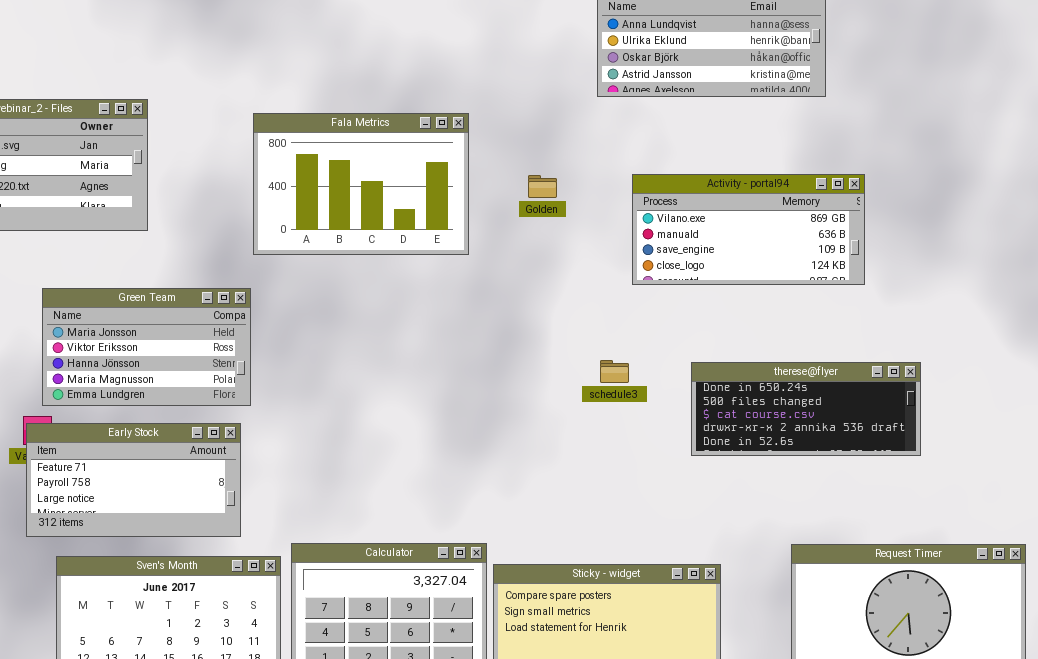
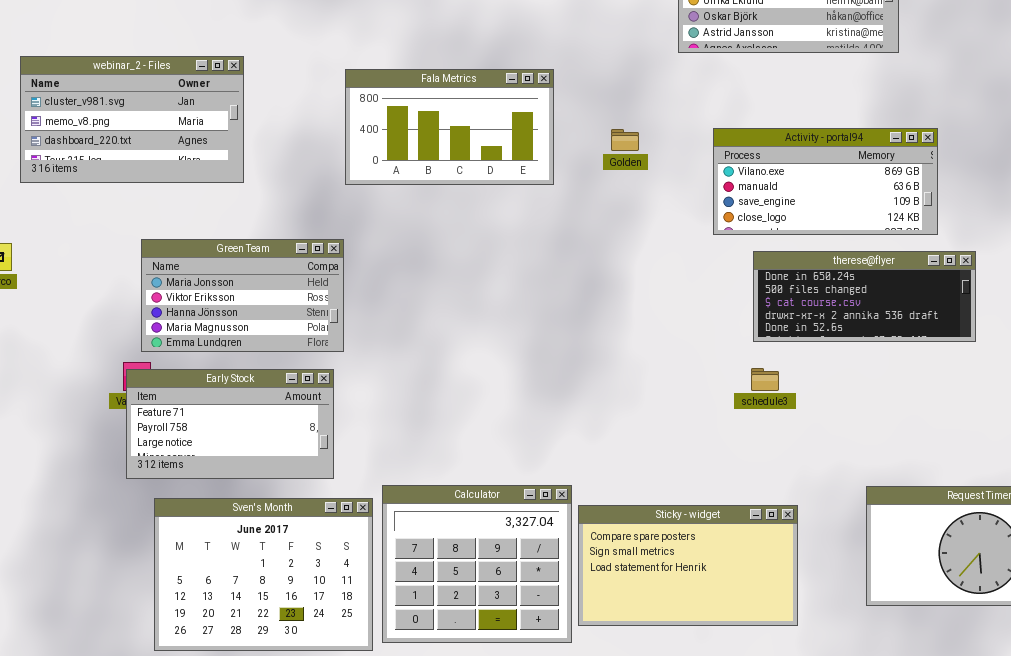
Fala Metrics: [253,113,469,255] -> [345,69,554,185], resized
schedule3: [600,360,629,383] -> [751,368,779,391], moved
therese@flyer: [691,362,921,456] -> [753,251,976,342], moved

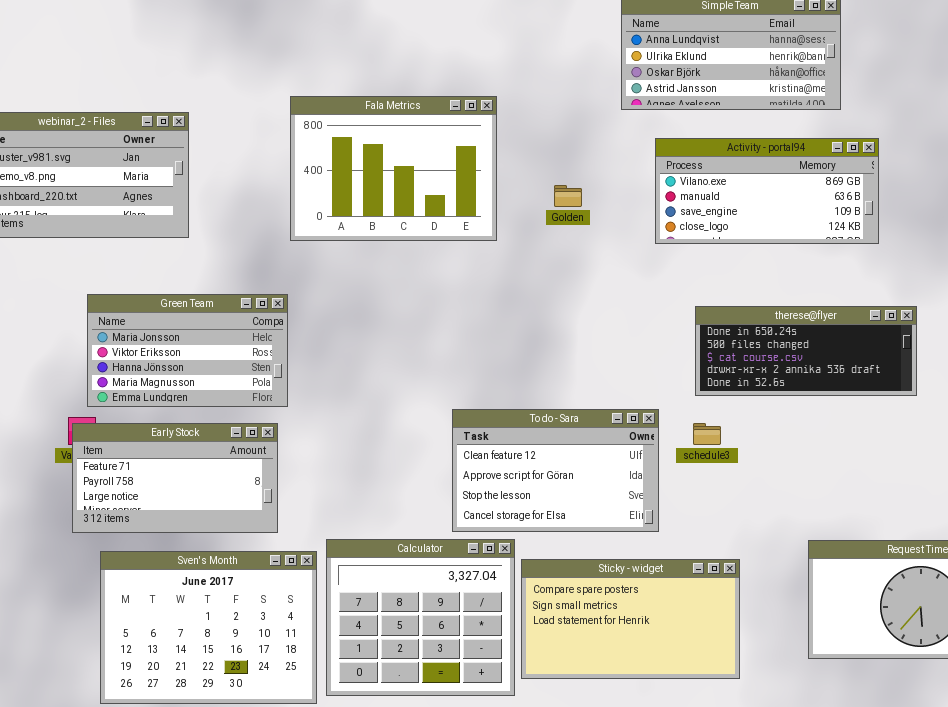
Fala Metrics: [345,69,554,185] -> [290,96,497,241], resized
Activity - portal94: [713,128,938,235] -> [655,138,879,244], moved
To do - Sara: none -> [452,409,659,532], opened

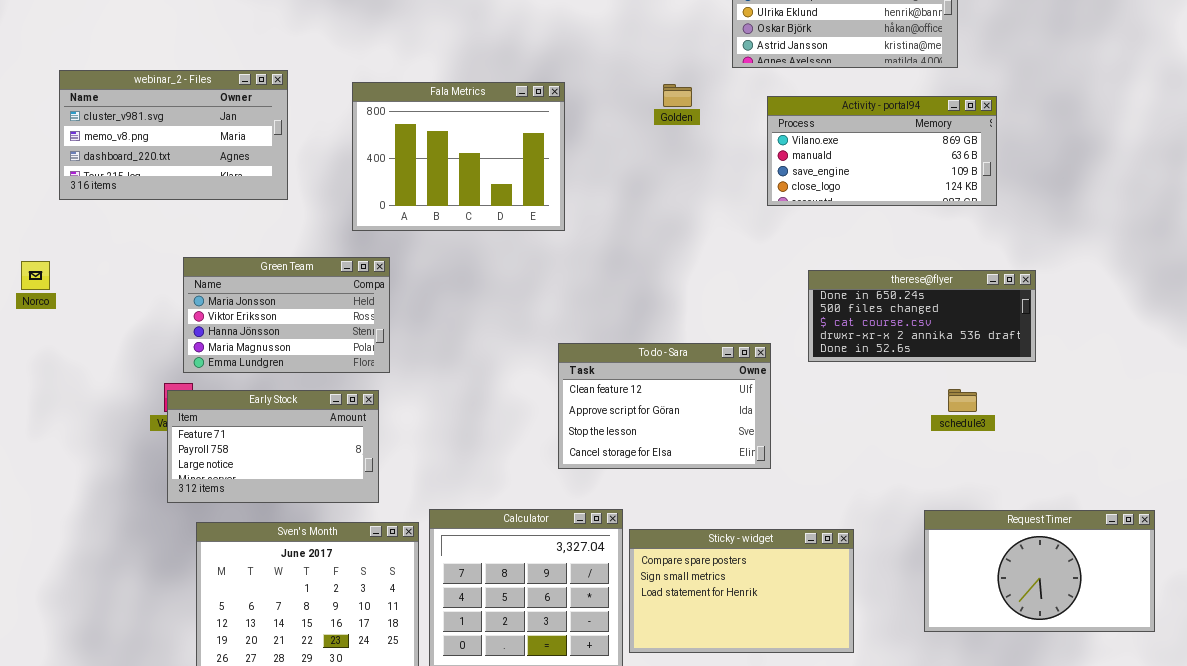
Fala Metrics: [290,96,497,241] -> [352,82,565,231], moved
Golden: [554,185,582,207] -> [663,84,692,107], moved
To do - Sara: [452,409,659,532] -> [558,343,771,469], moved
schedule3: [693,423,721,445] -> [948,389,977,412], moved

